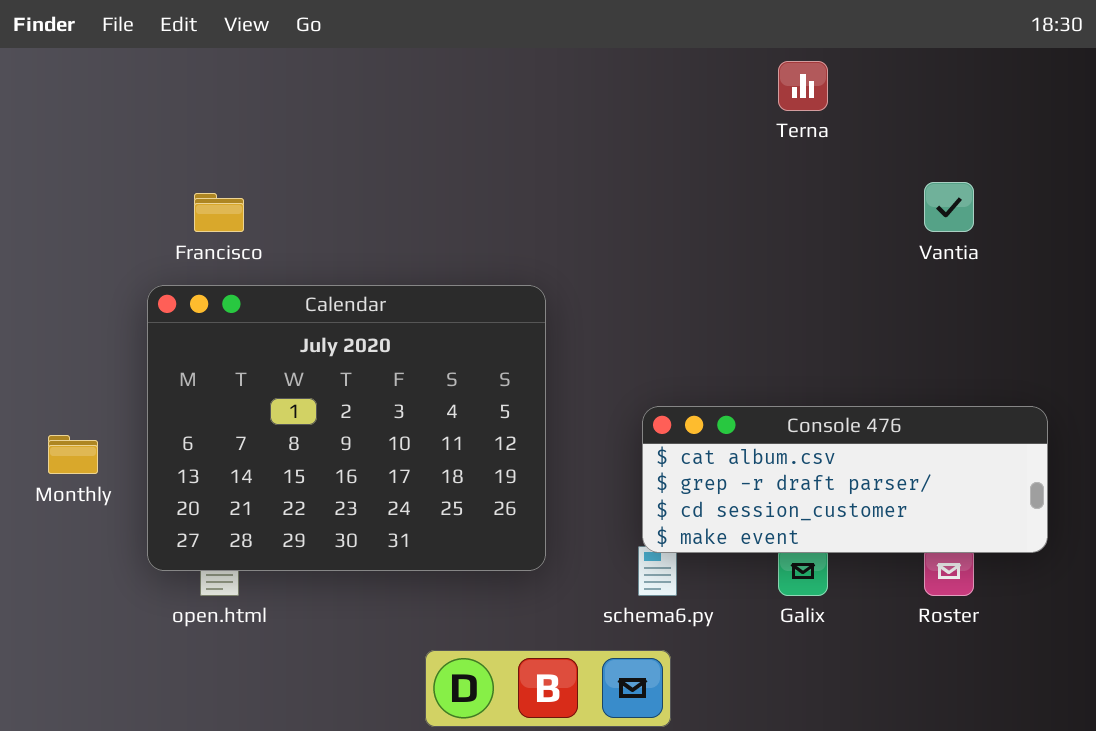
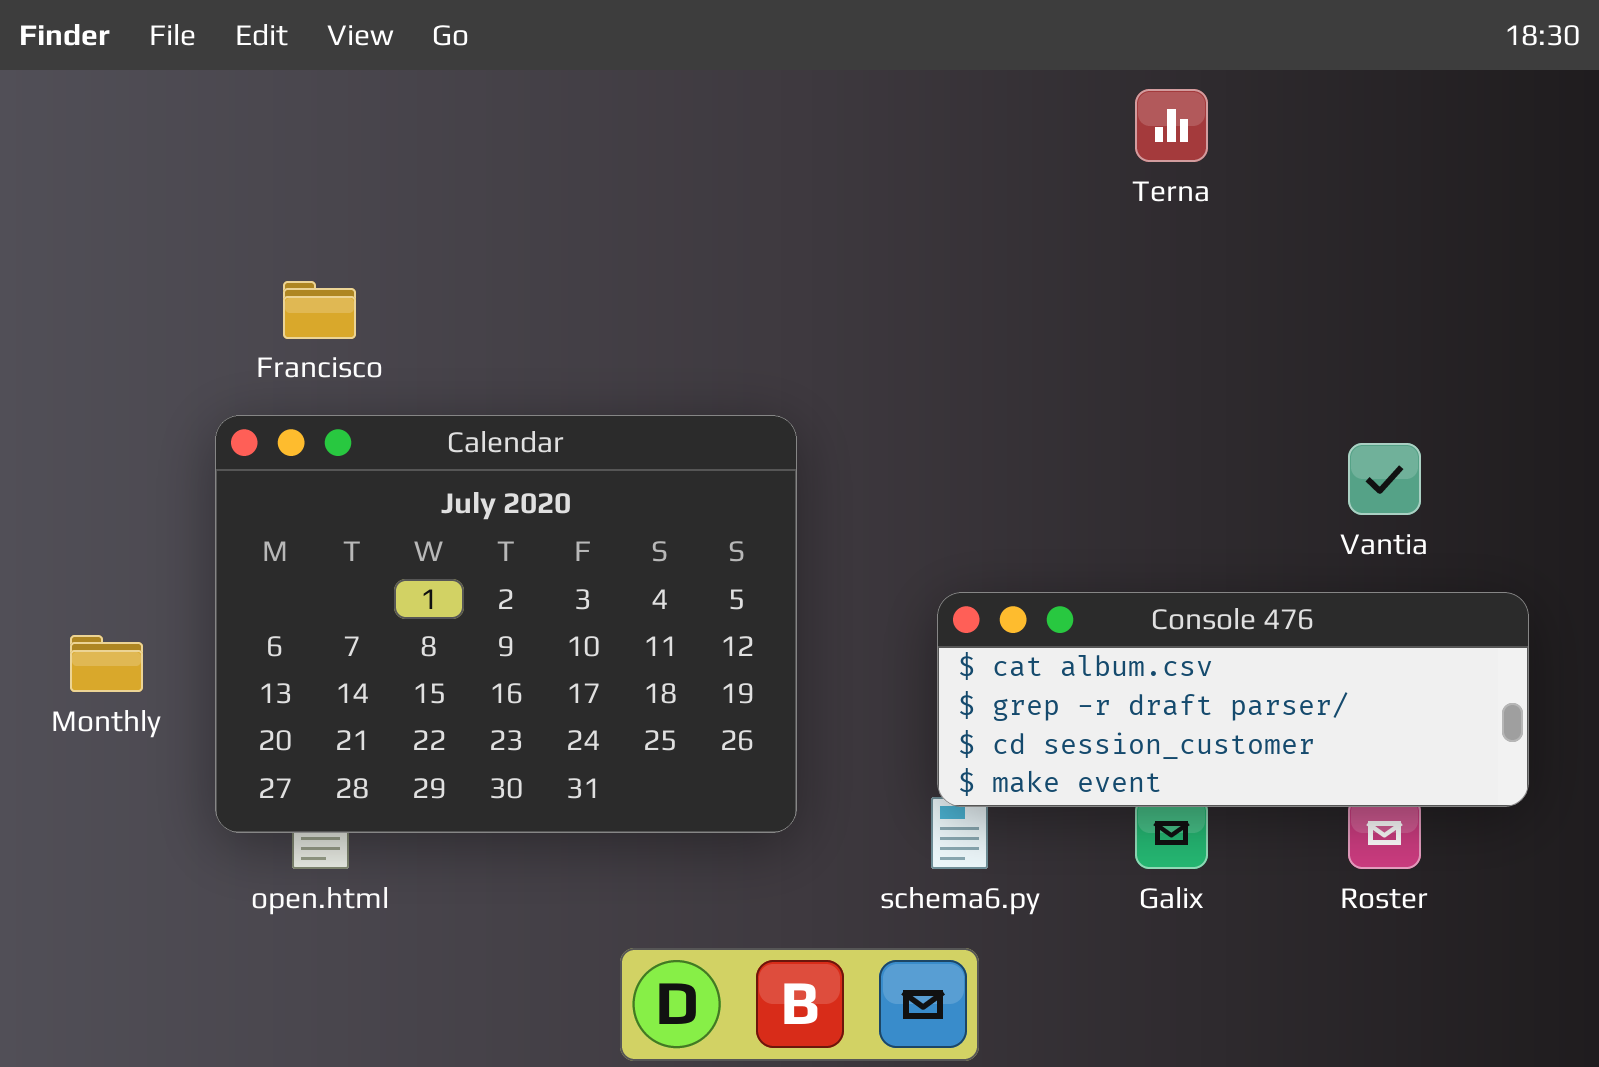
Vantia: [924,182,974,232] -> [1348,443,1421,515], moved

